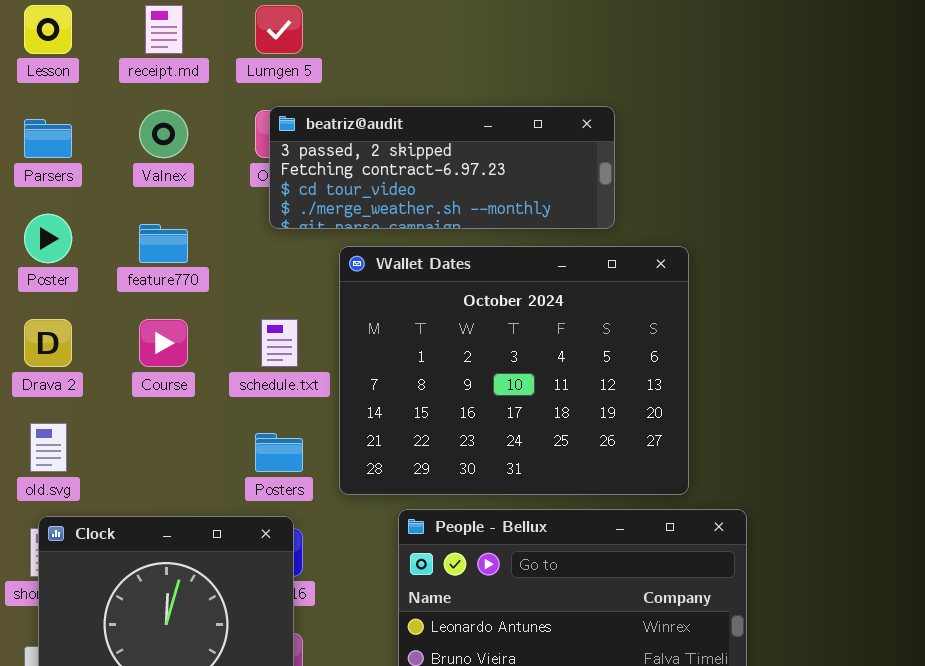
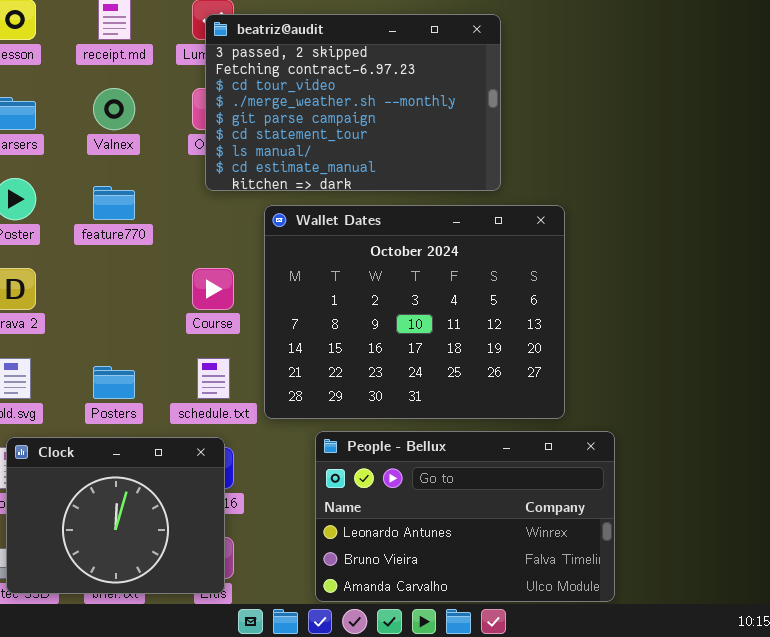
beatriz@audit: [269,106,615,229] -> [205,14,501,191], resized
Course: [139,319,188,367] -> [192,268,234,310], moved
schedule.txt: [261,319,298,367] -> [197,358,230,399], moved
Posters: [255,433,303,472] -> [93,366,135,399], moved

